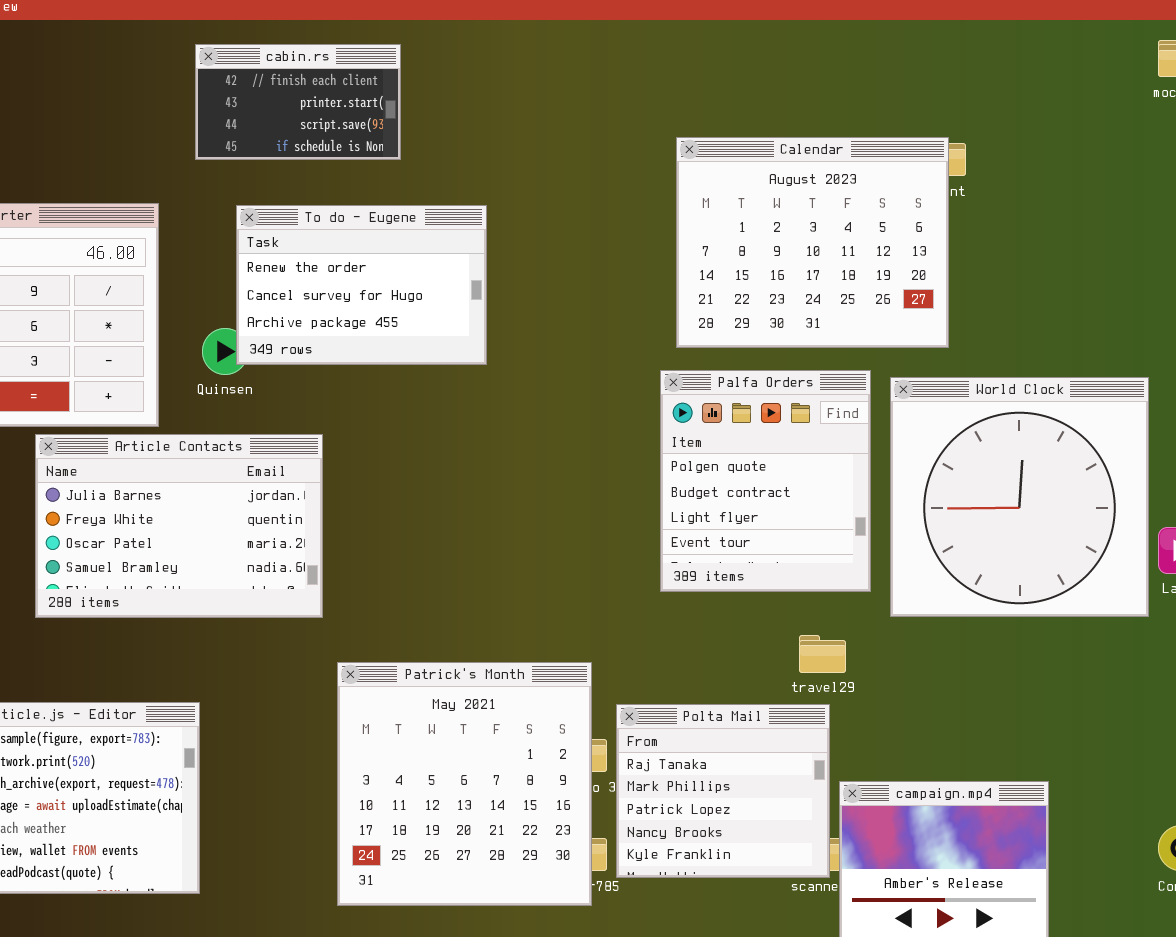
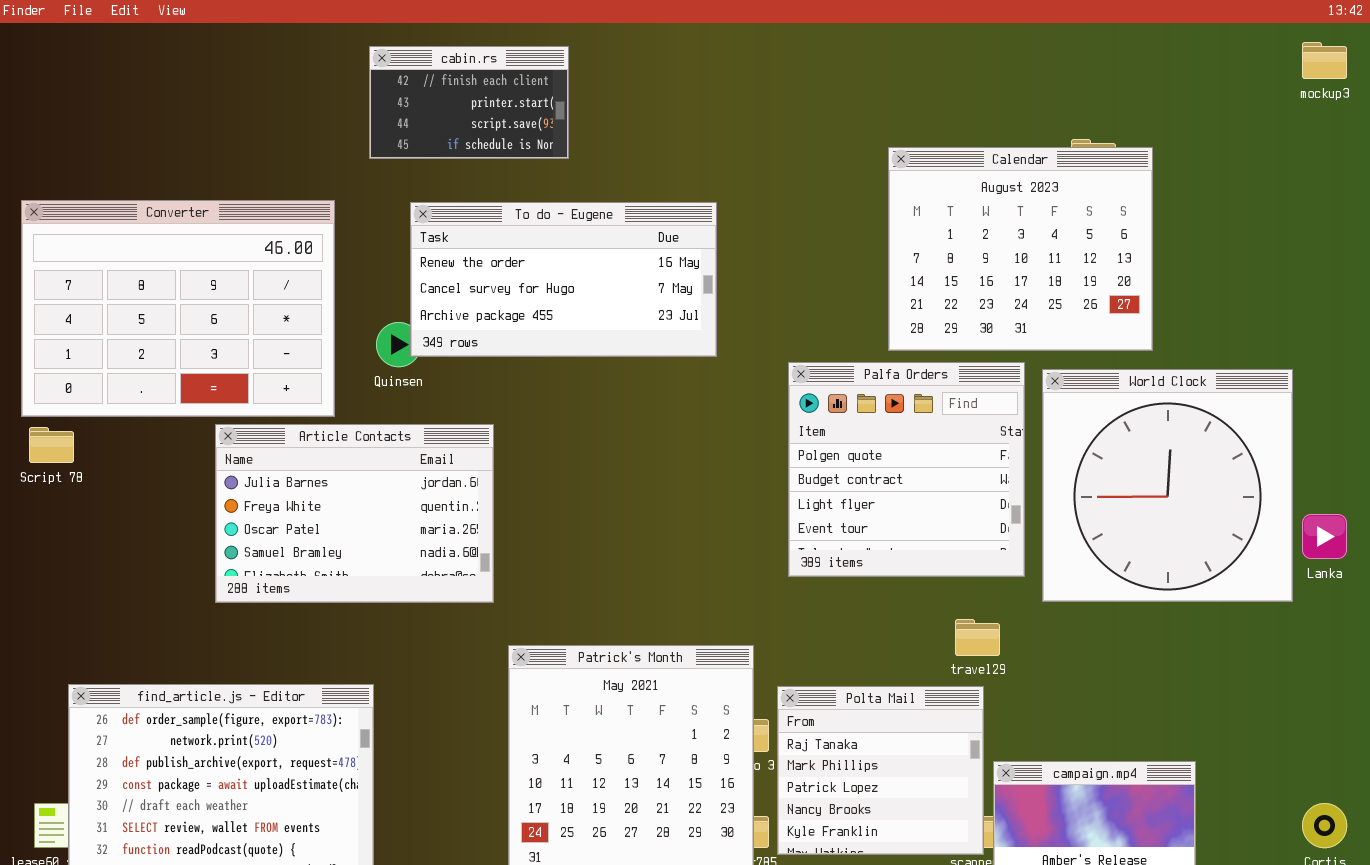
Calendar: [676,137,949,348] -> [888,147,1153,351], moved
To do - Eugene: [236,205,487,365] -> [410,202,717,357], resized
Palfa Orders: [660,370,871,592] -> [788,362,1025,577], resized

